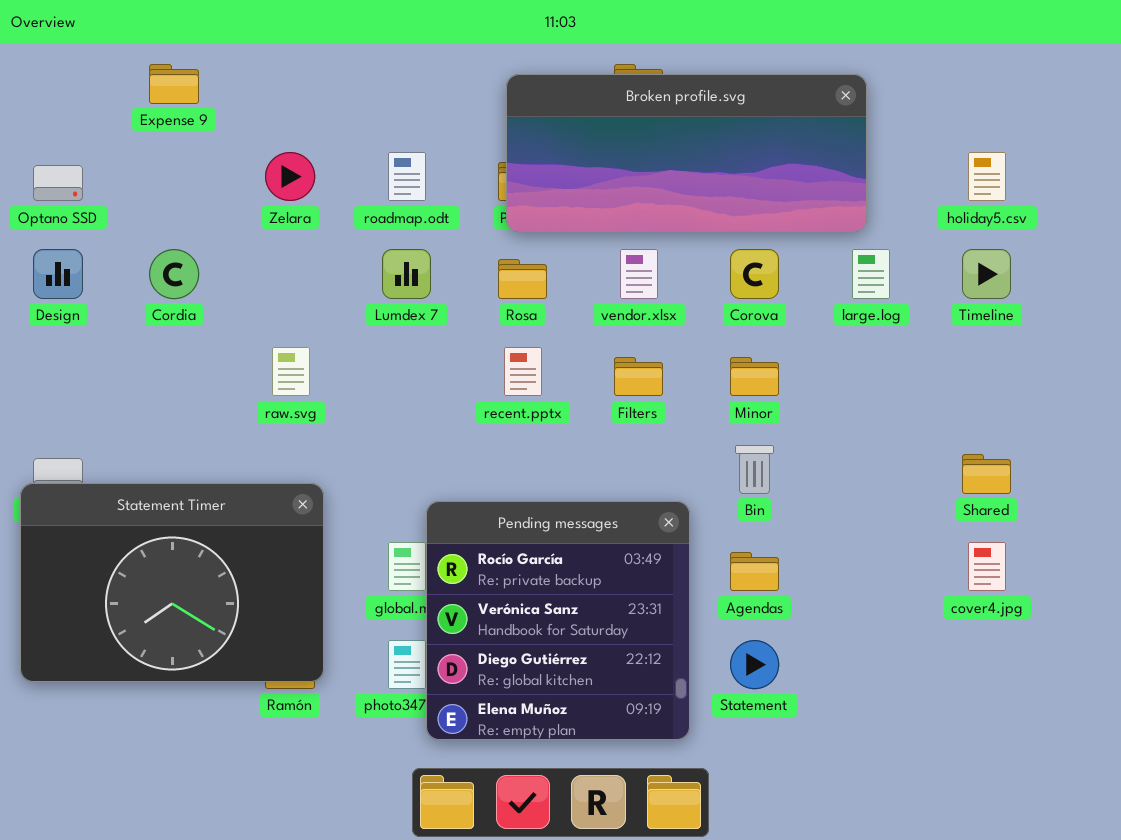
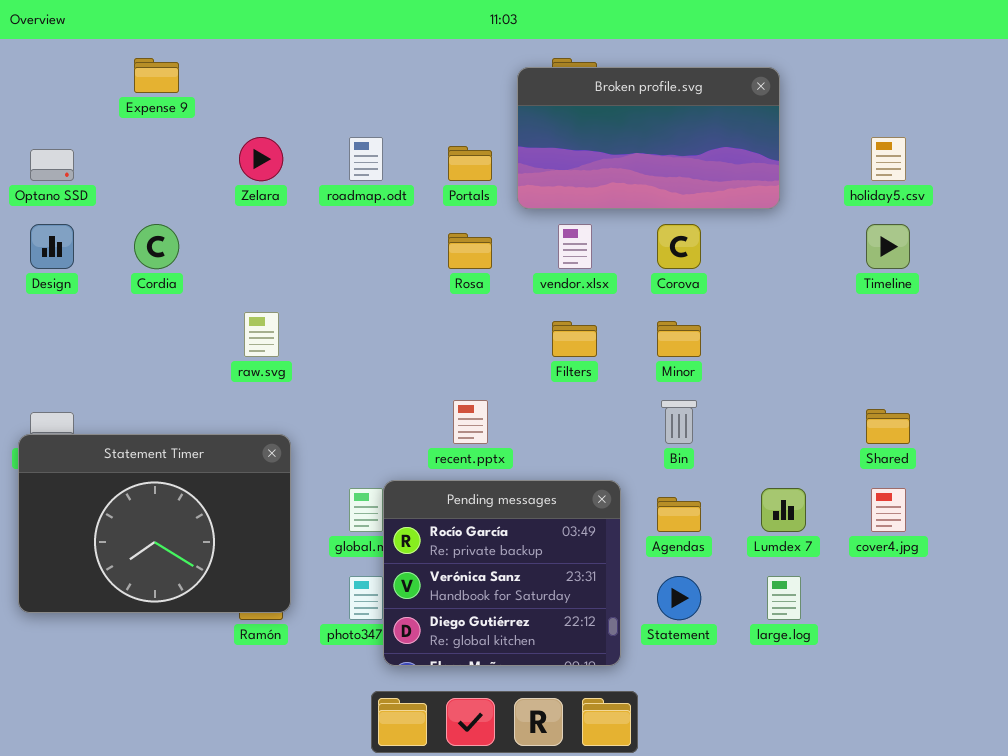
Broken profile.svg: [506,74,867,232] -> [517,67,780,209], resized
Lumdex 7: [382,249,431,299] -> [761,488,806,532], moved
large.log: [852,249,890,299] -> [767,576,801,620], moved
recent.pptx: [504,347,542,396] -> [453,400,488,444], moved
Pending messages: [426,501,690,740] -> [383,480,621,666], resized

